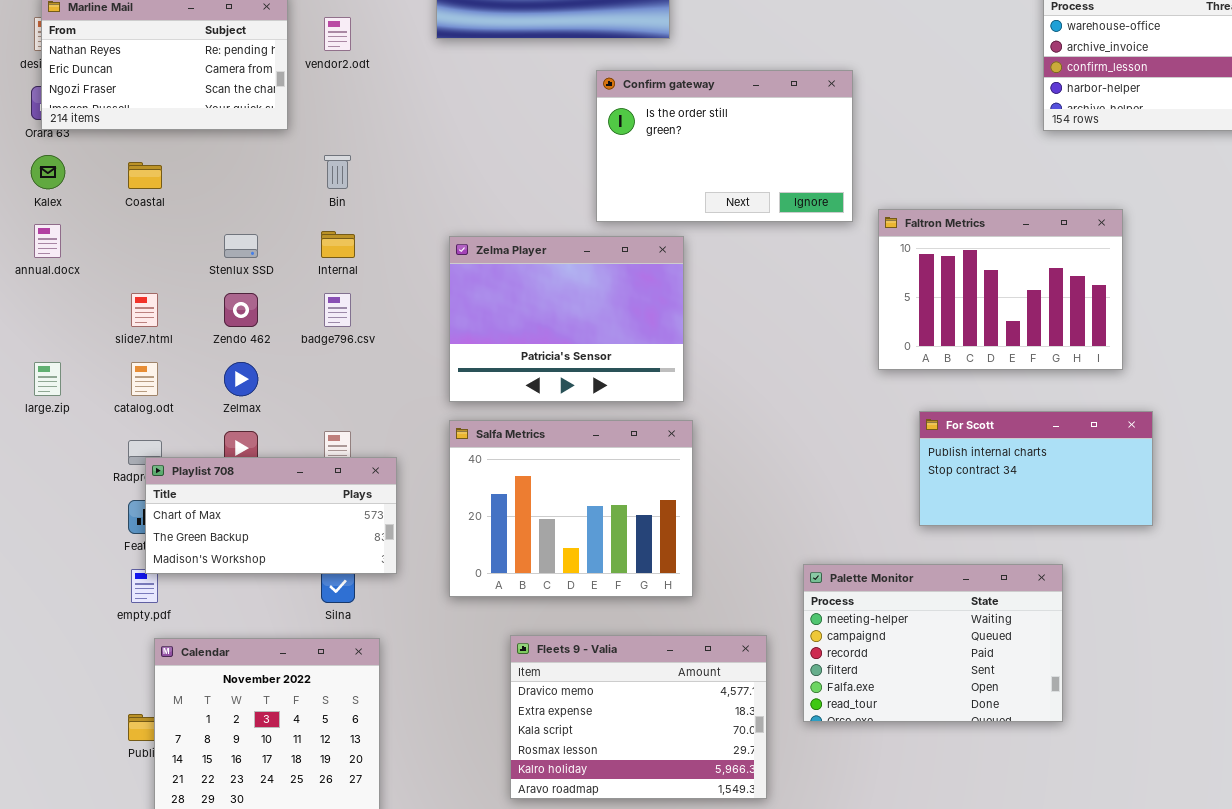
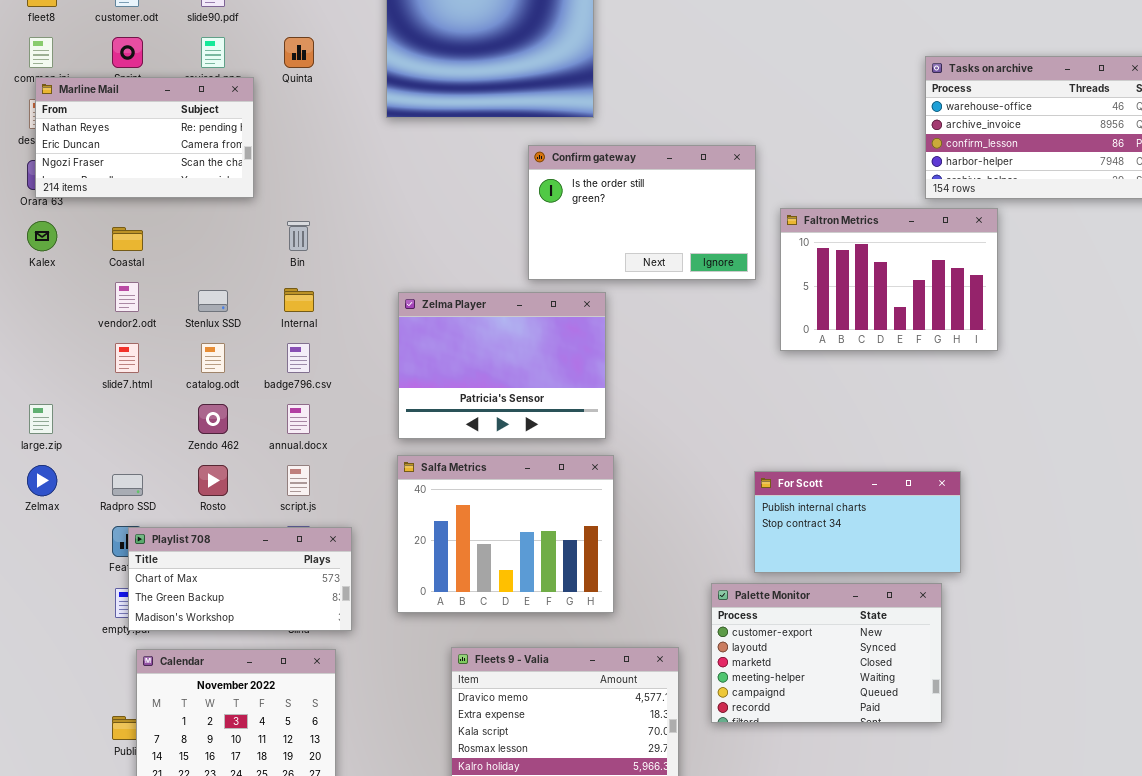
vendor2.odt: [324,17,351,51] -> [115,282,139,312], moved
Faltron Metrics: [878,209,1123,370] -> [780,208,998,351], moved
annual.docx: [34,224,61,258] -> [287,404,310,434], moved
Zendo 462: [224,293,258,327] -> [198,404,228,434], moved
catalog.odt: [131,362,158,396] -> [201,343,225,373], moved
Zelmax: [224,362,258,396] -> [27,465,57,496], moved
For Scott: [919,411,1153,526] -> [754,471,961,573], moved
Playlist 708: [145,457,397,574] -> [128,527,352,631], moved
Palette Monitor: [803,564,1063,722] -> [711,583,942,723], scrolled up 3 rows

